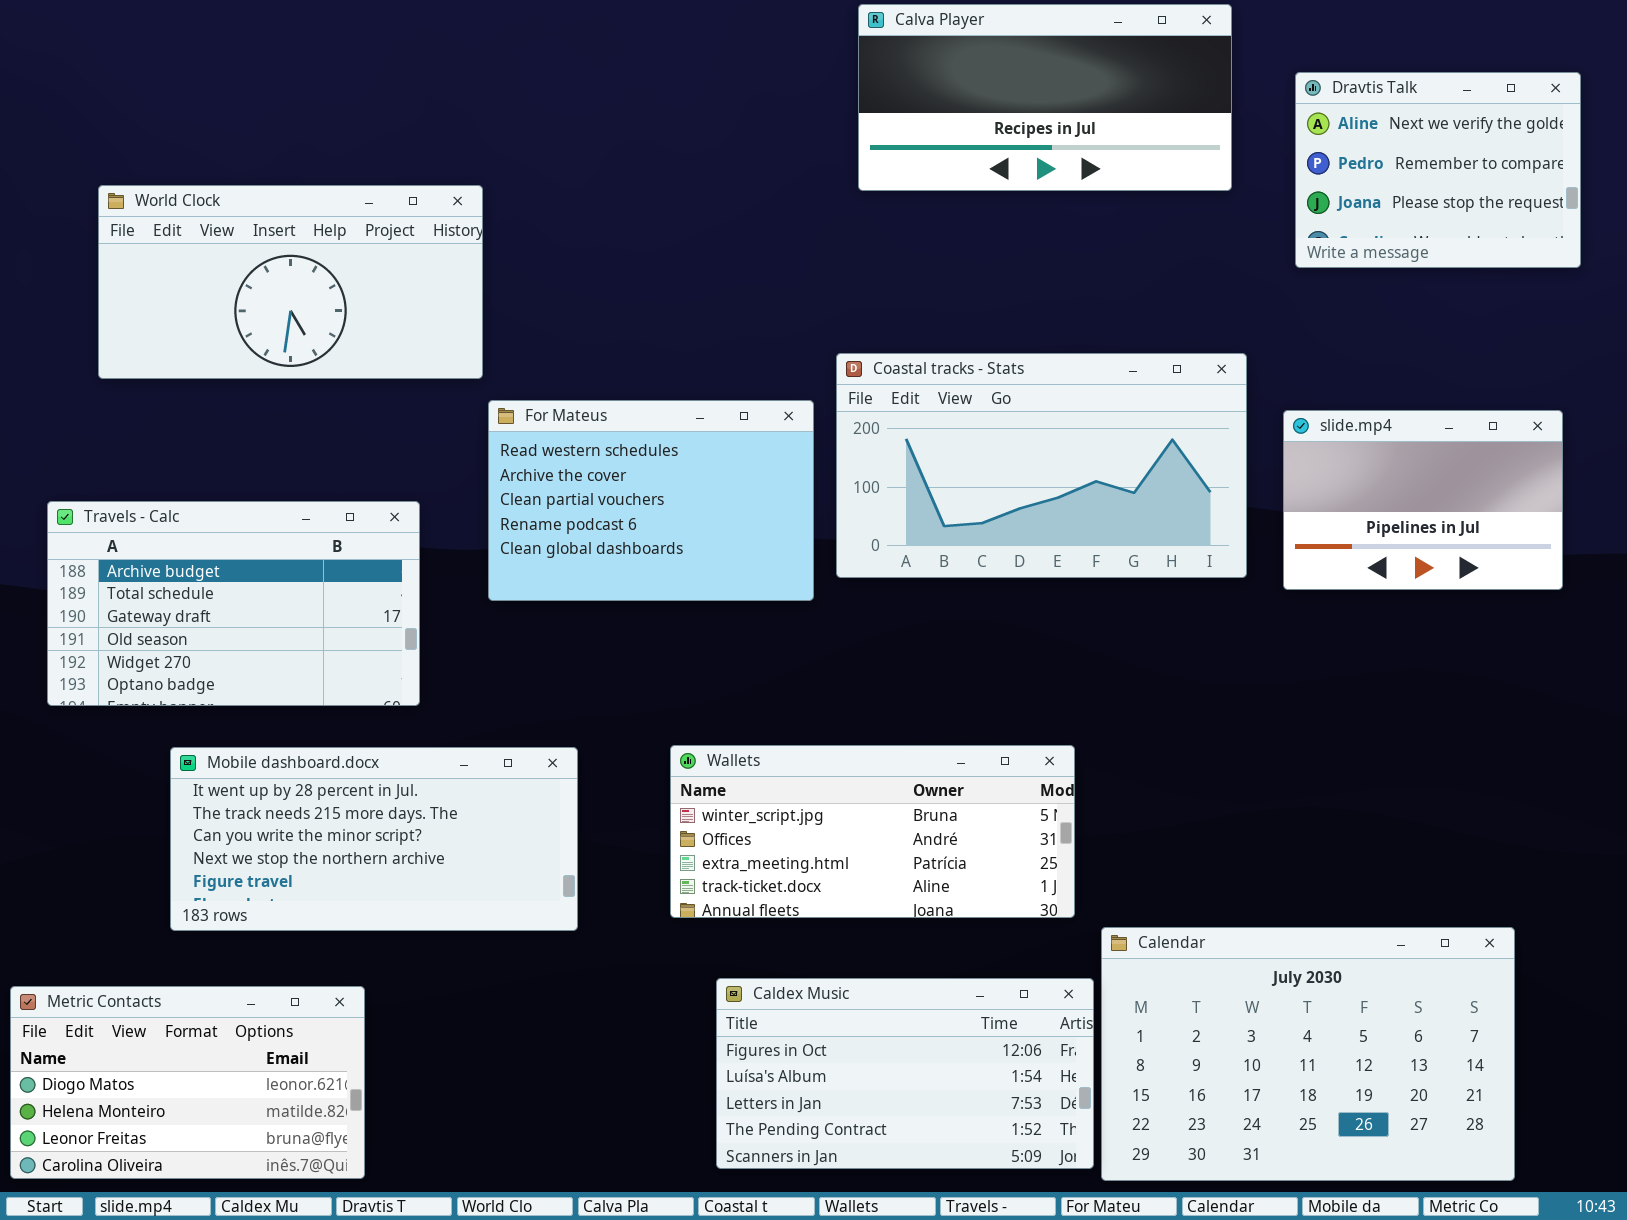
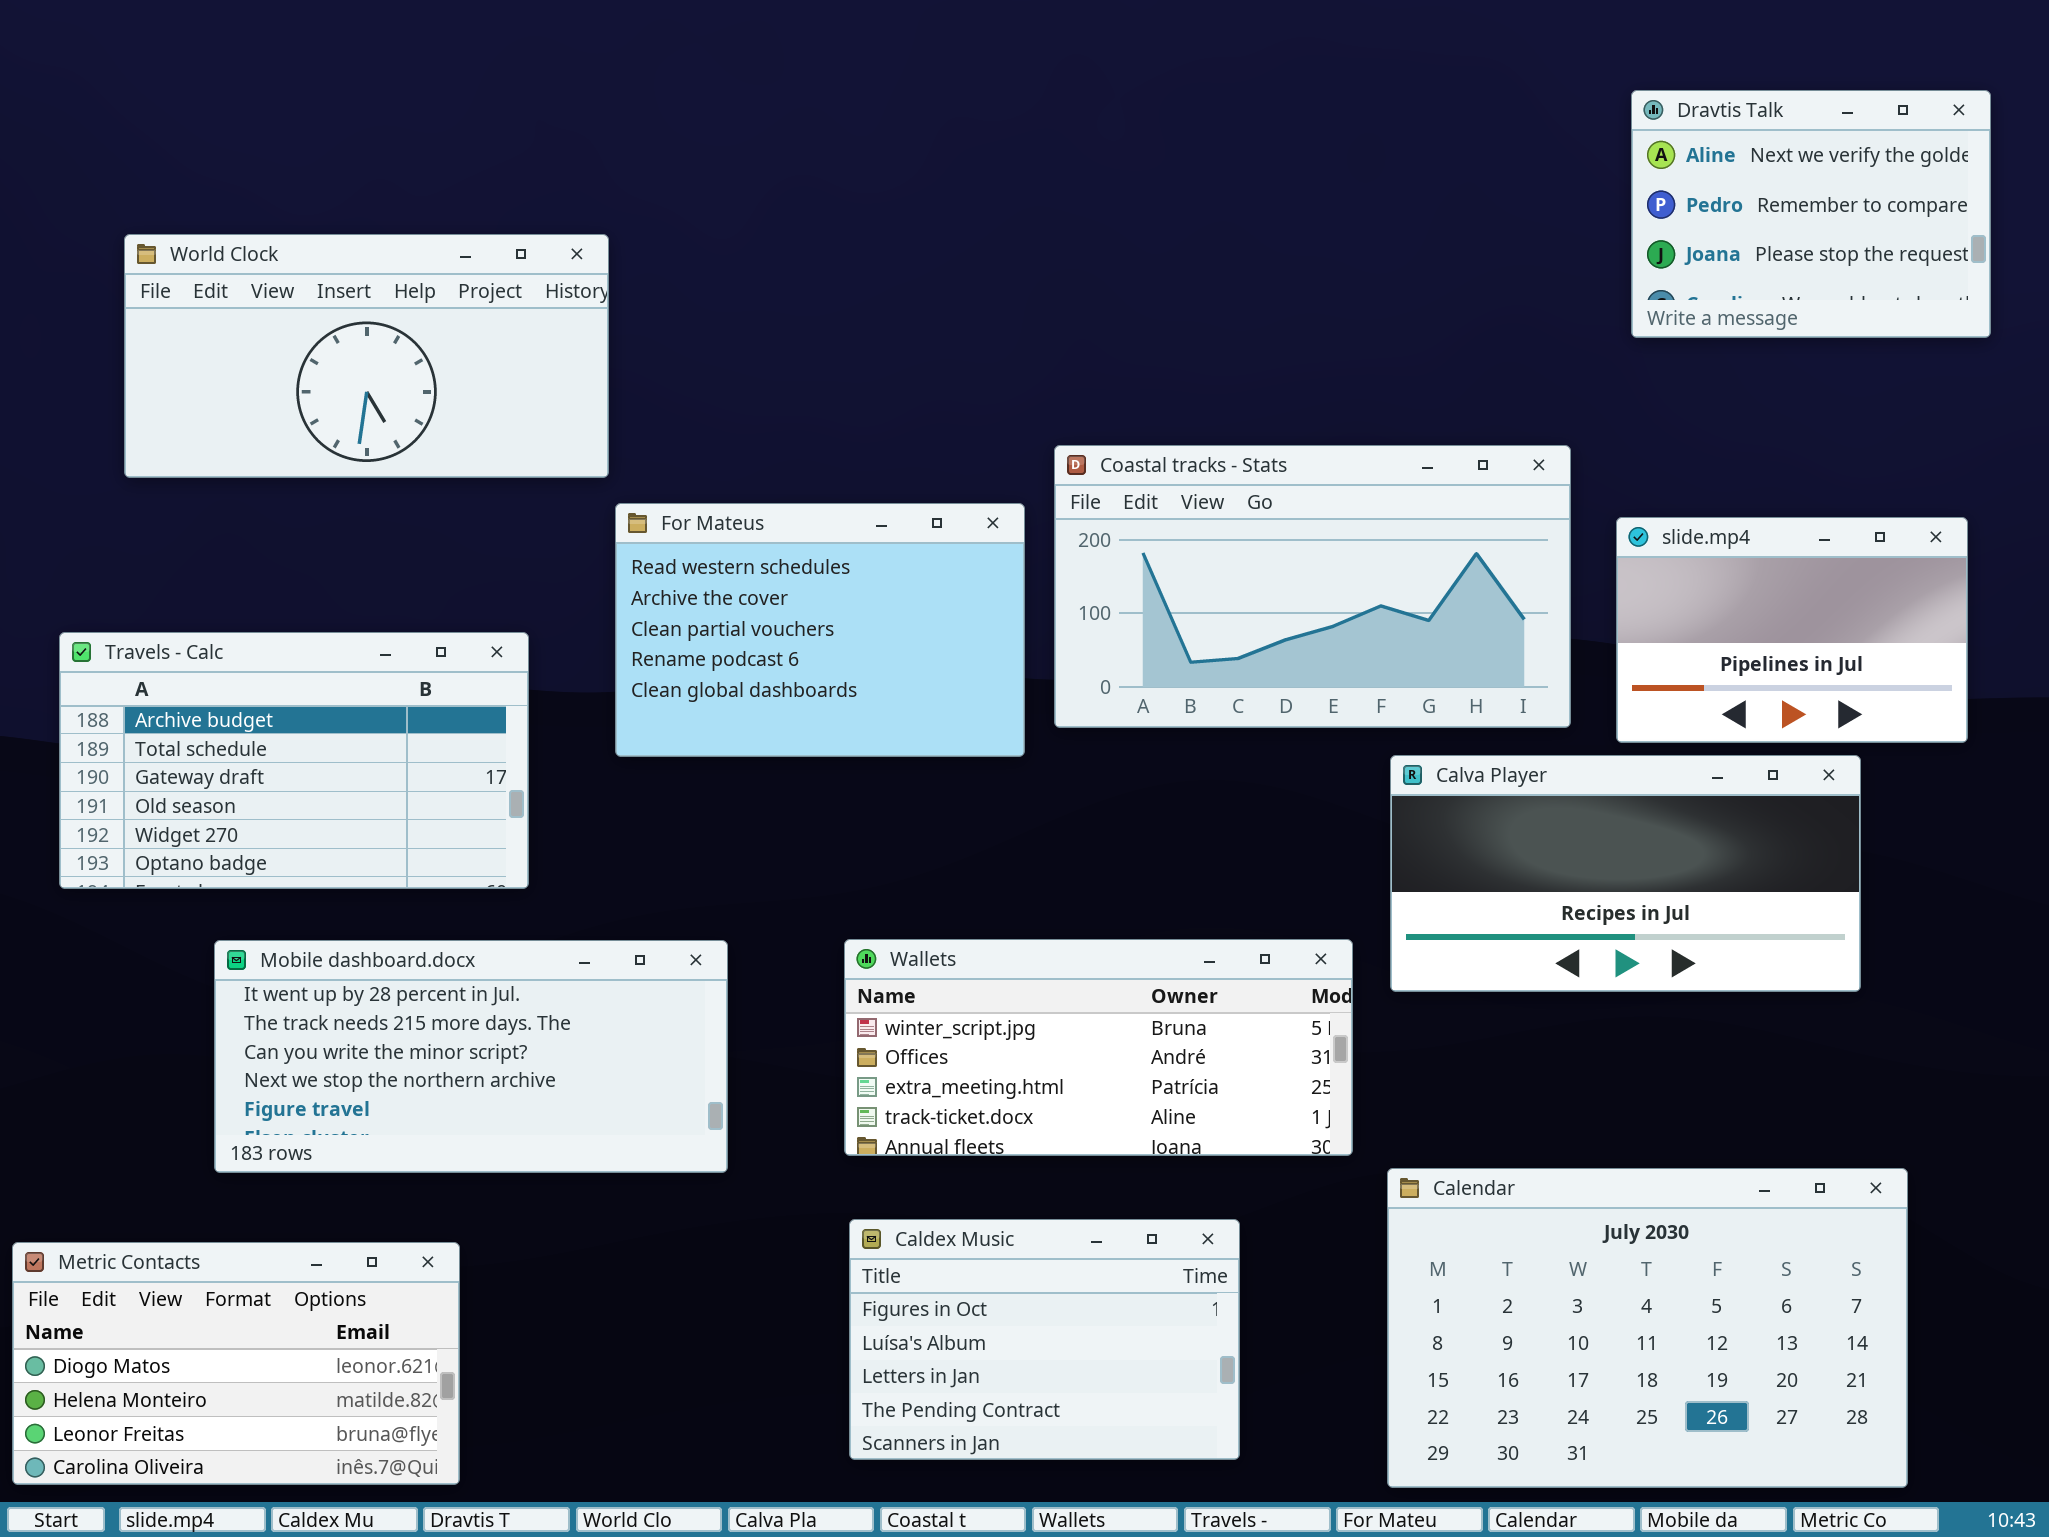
Calva Player: [858,4,1232,191] -> [1390,755,1861,992], moved
Caldex Music: [716,978,1094,1169] -> [849,1219,1240,1460], moved, resized

